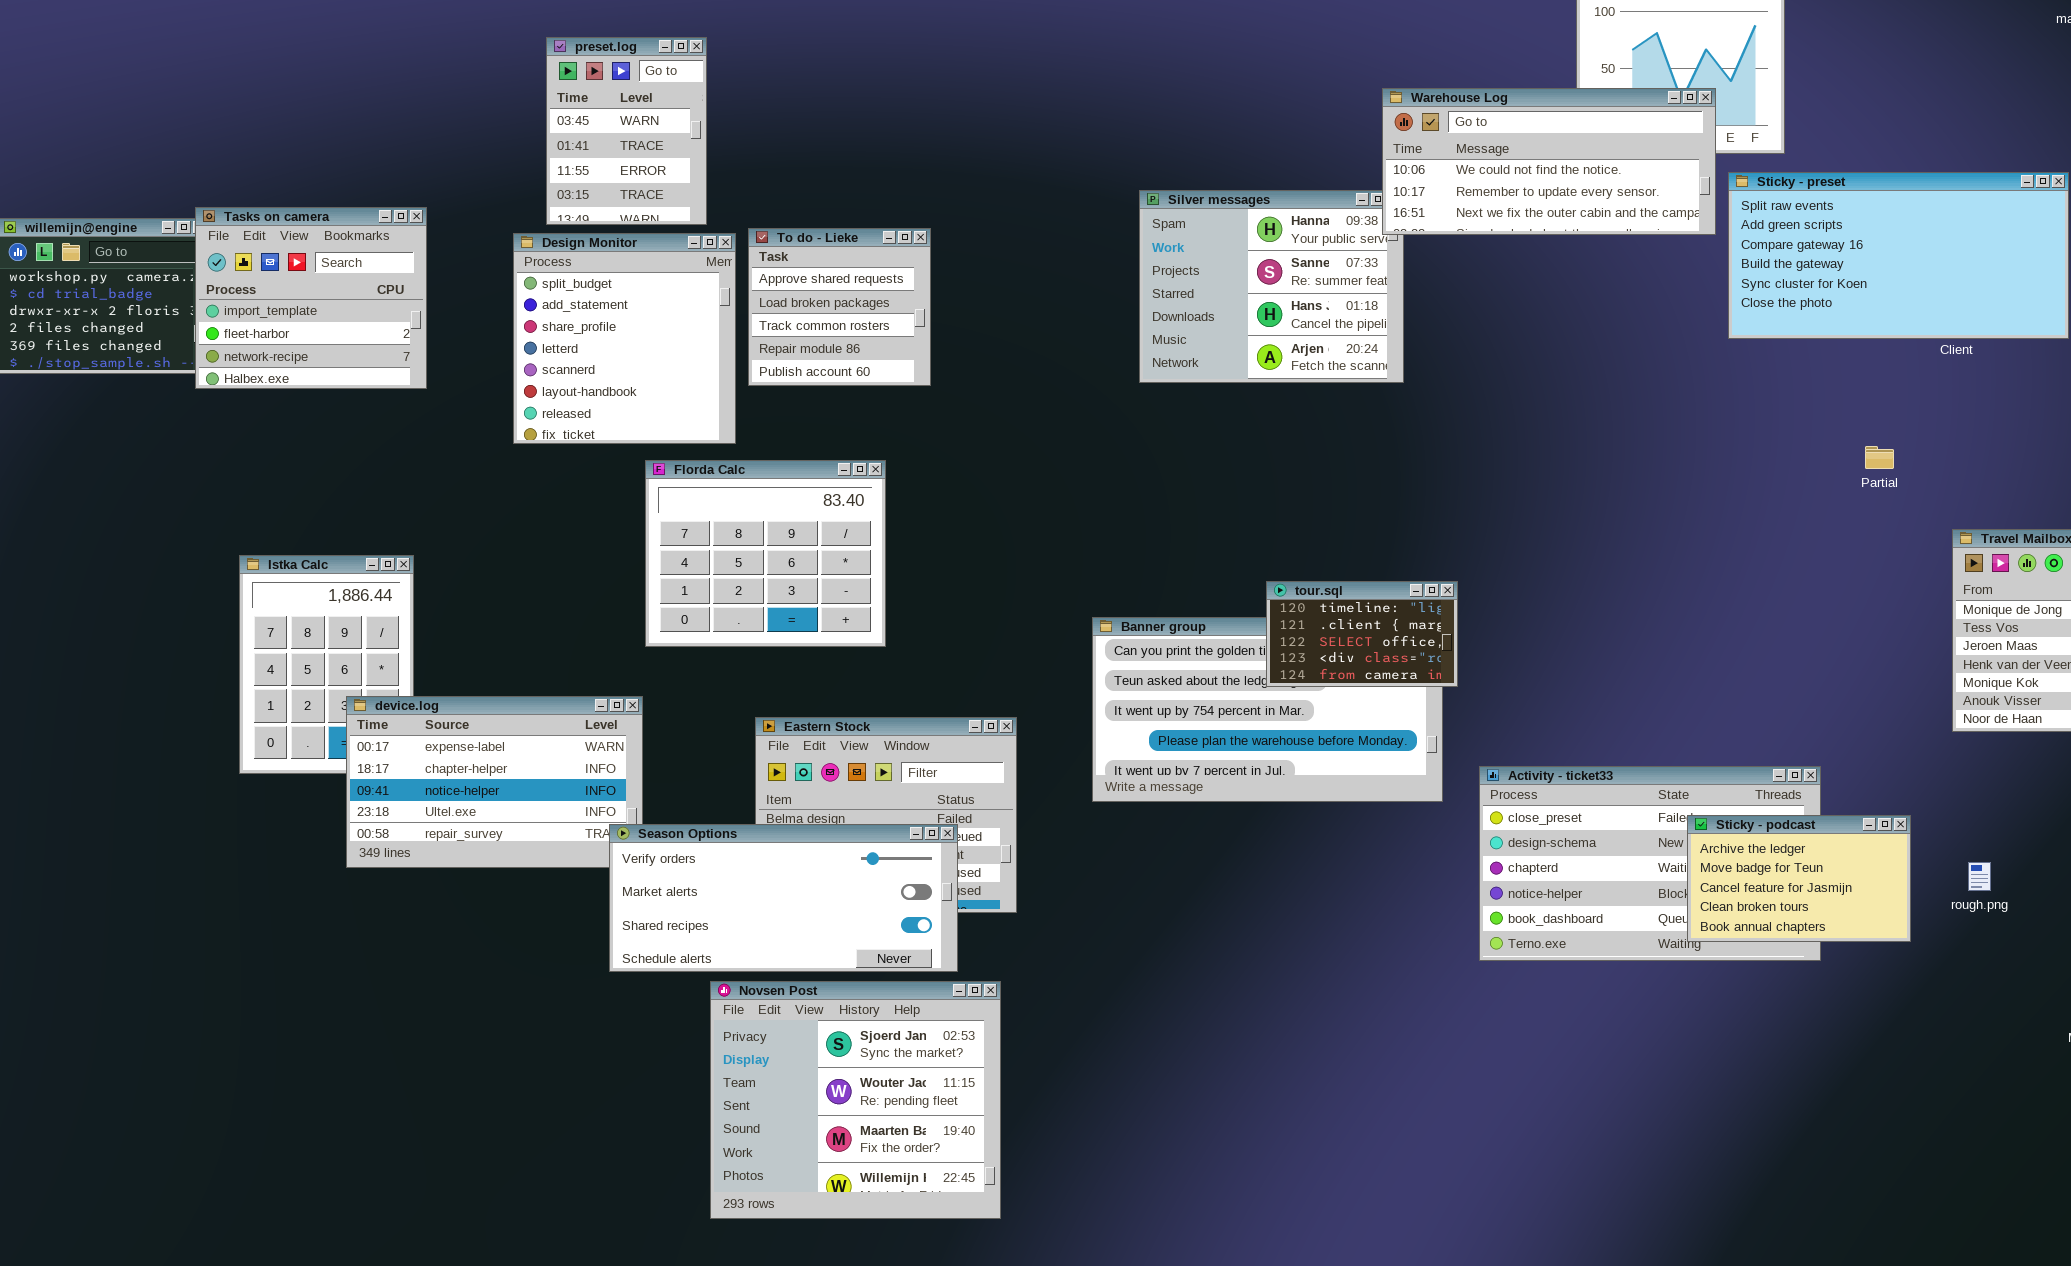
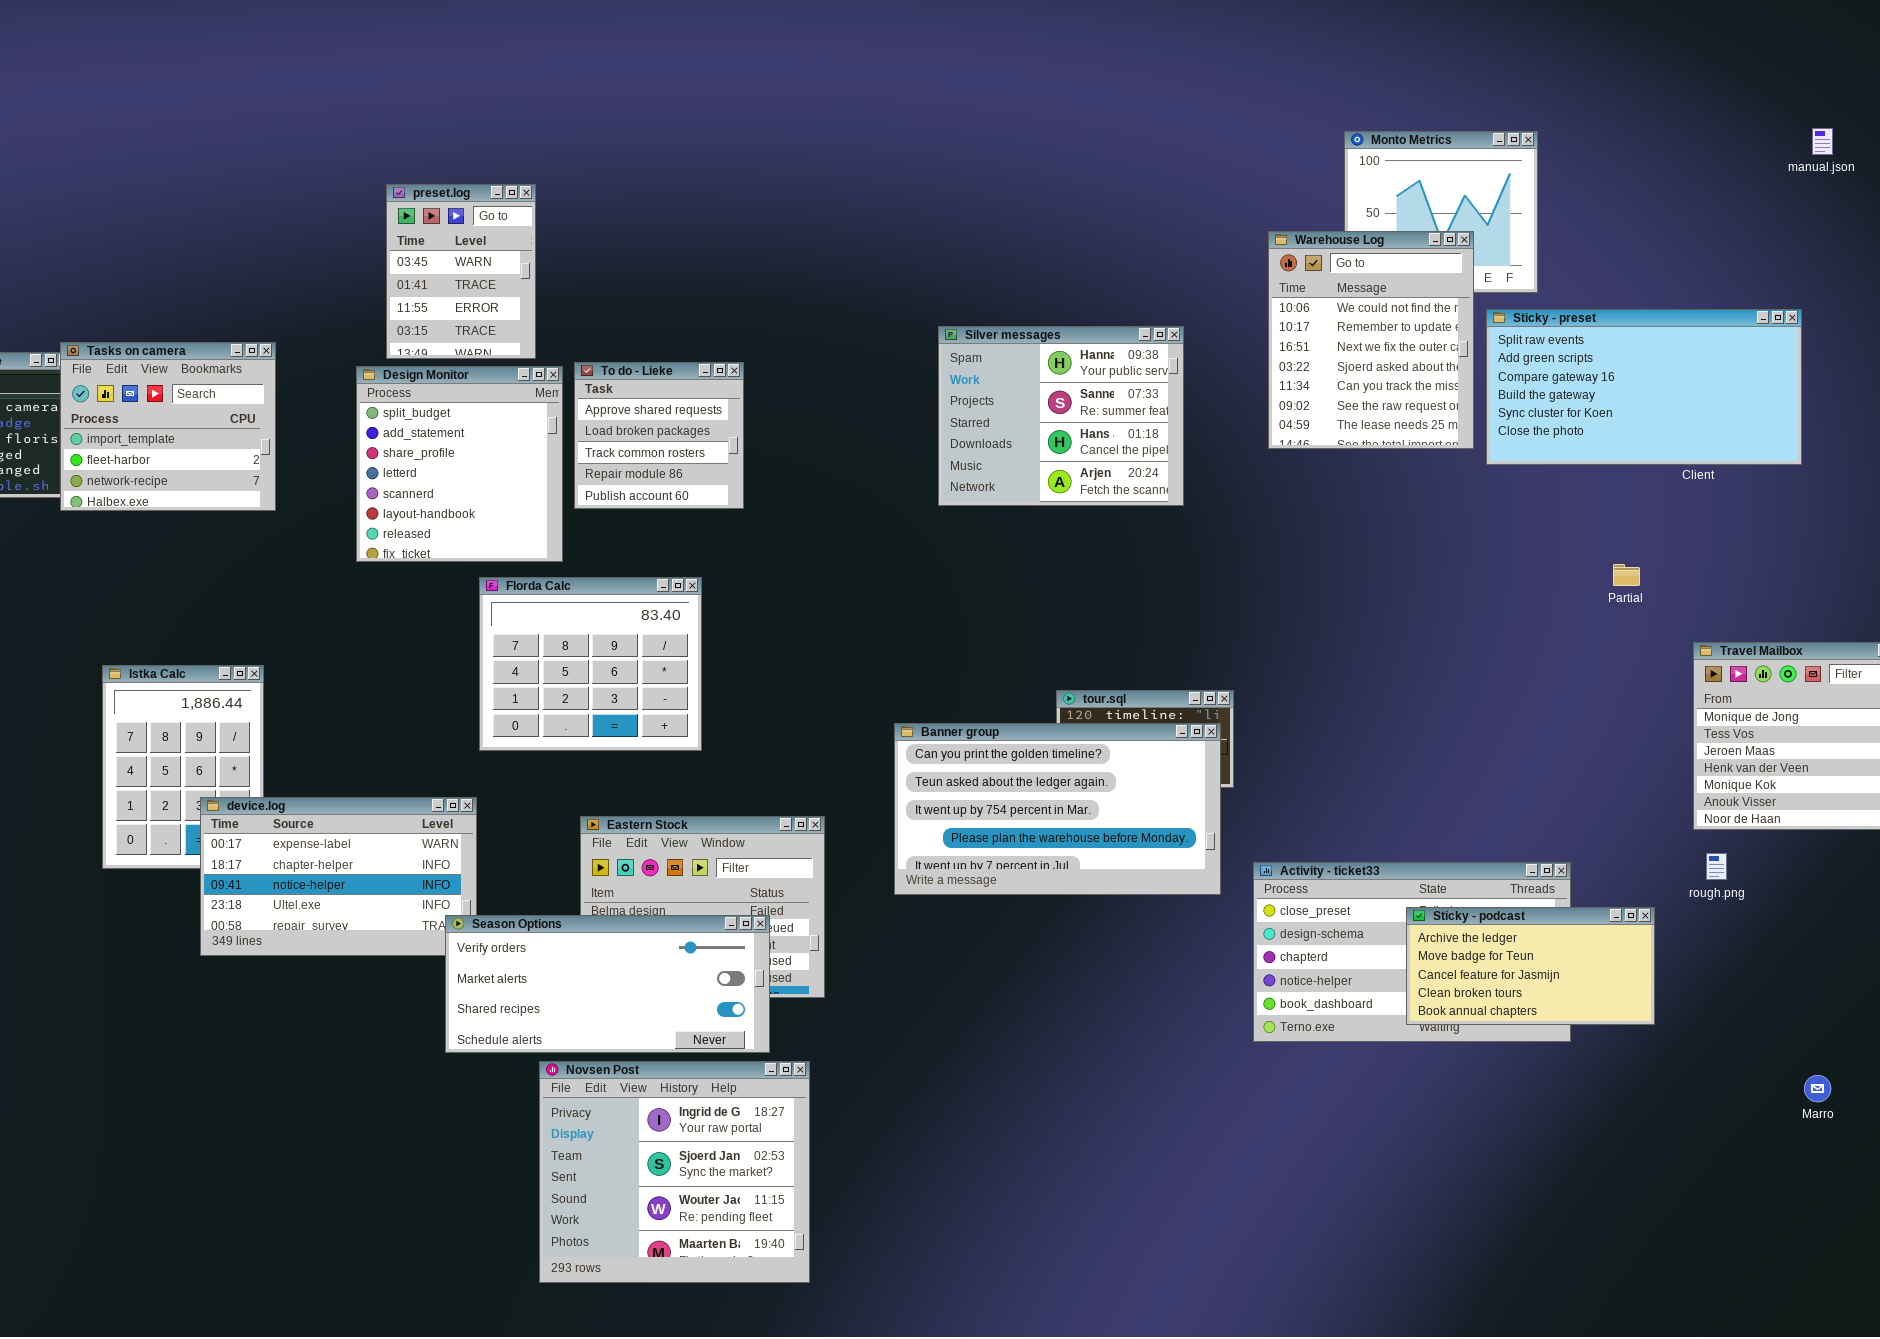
Warehouse Log: [1382,88,1716,235] -> [1268,231,1474,449], resized
Banner group: [1092,617,1443,802] -> [894,723,1221,895], raised
Sticky - podcast: [1687,815,1911,942] -> [1406,907,1655,1025], resized
rough.png: [1968,862,1991,891] -> [1706,853,1727,880], moved
Novsen Post: [710,981,1001,1219] -> [539,1061,810,1283], scrolled up 1 row

